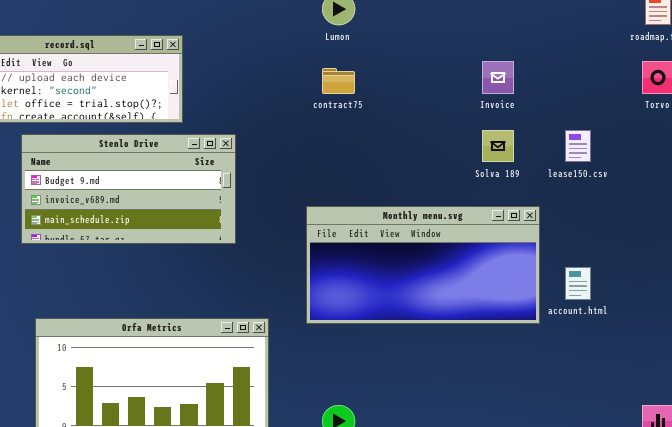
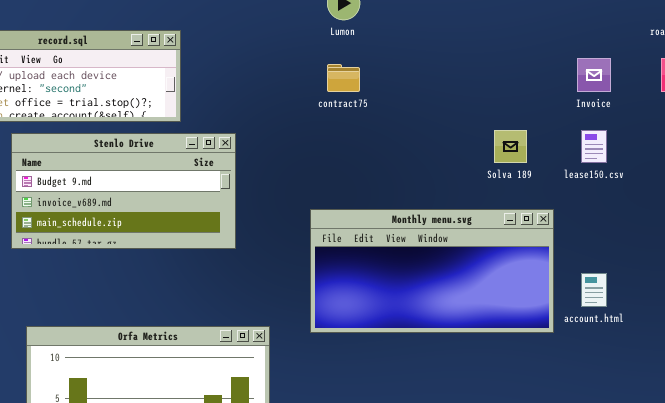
Invoice: [482,61,514,94] -> [577,58,611,92], moved

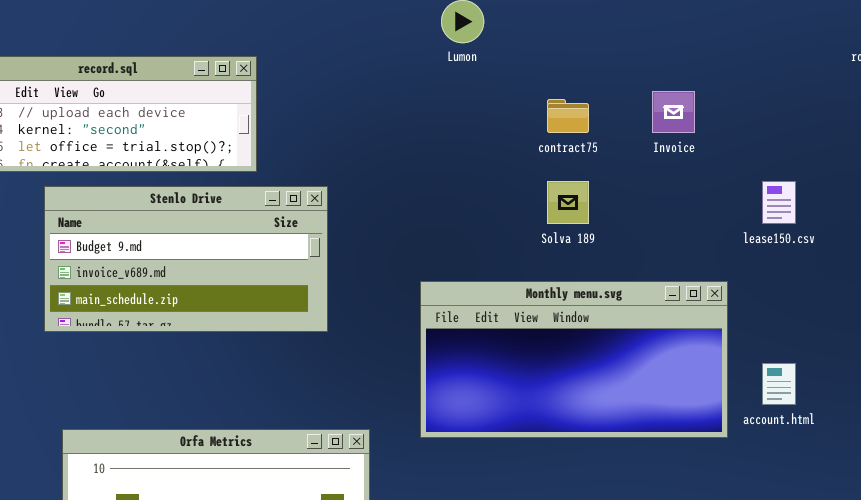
Invoice: [577,58,611,92] -> [652,91,695,133], moved
contract75: [327,64,360,92] -> [547,99,589,133], moved
Solva 189: [494,130,527,163] -> [547,181,589,224], moved

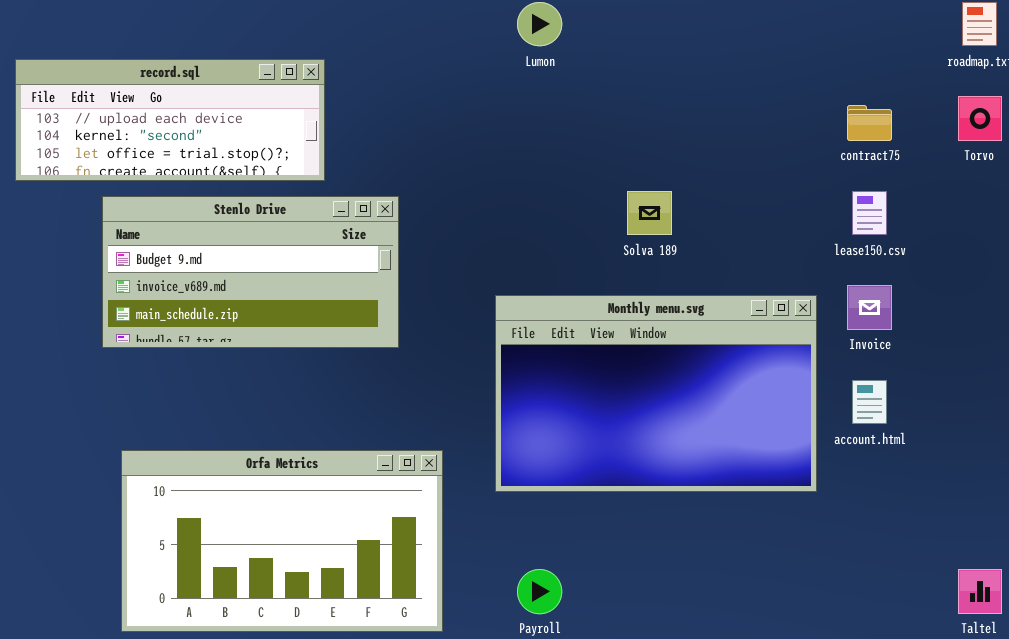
Invoice: [652,91,695,133] -> [847,285,892,330], moved
contract75: [547,99,589,133] -> [847,105,892,141], moved
Monthly menu.svg: [420,281,728,438] -> [495,295,817,492], resized

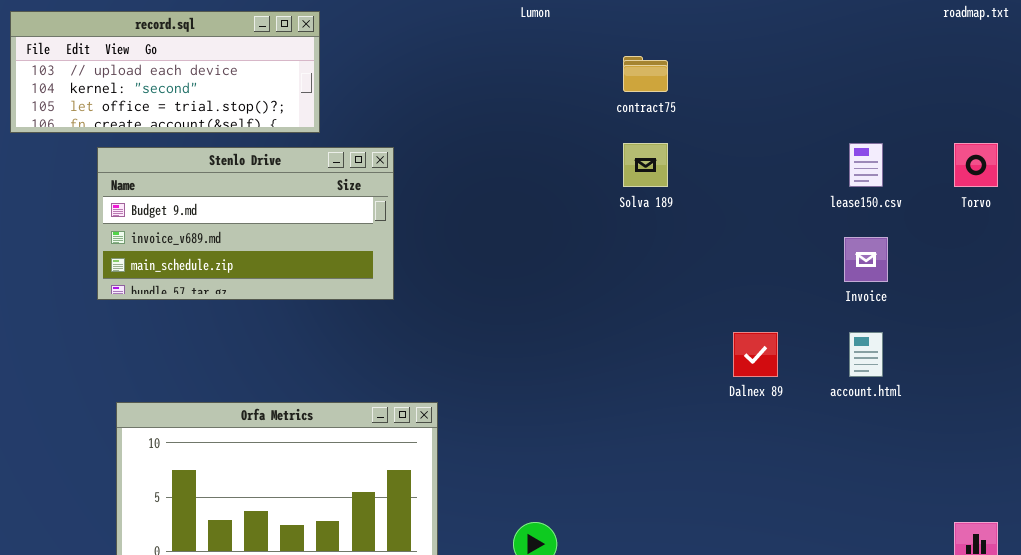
Torvo: [958,96,1002,141] -> [954,143,998,187], moved
contract75: [847,105,892,141] -> [623,56,668,92], moved
Monthly menu.svg: [495,295,817,492] -> none, closed

